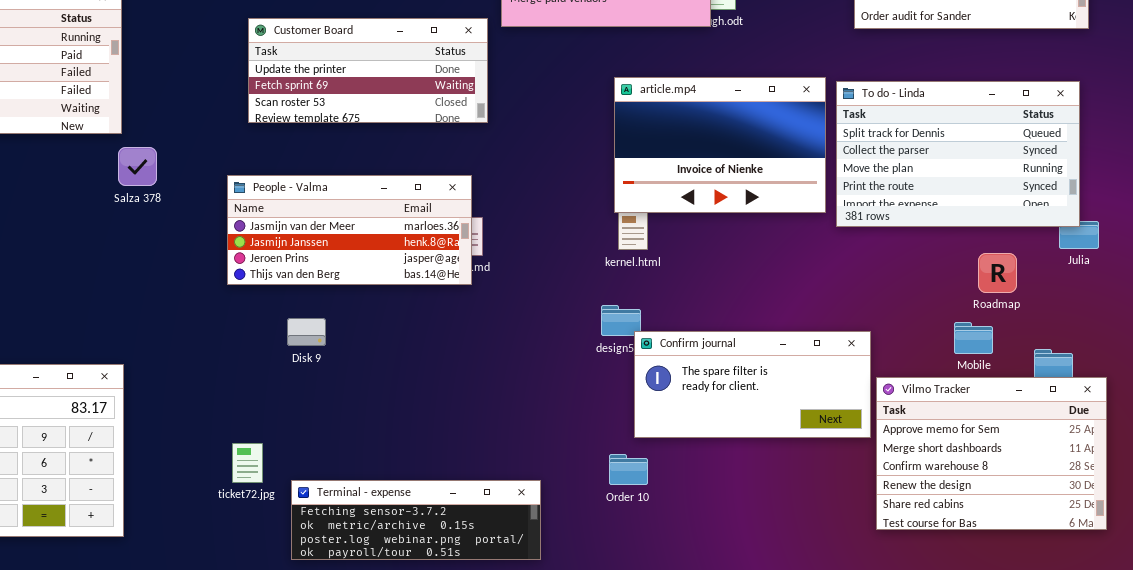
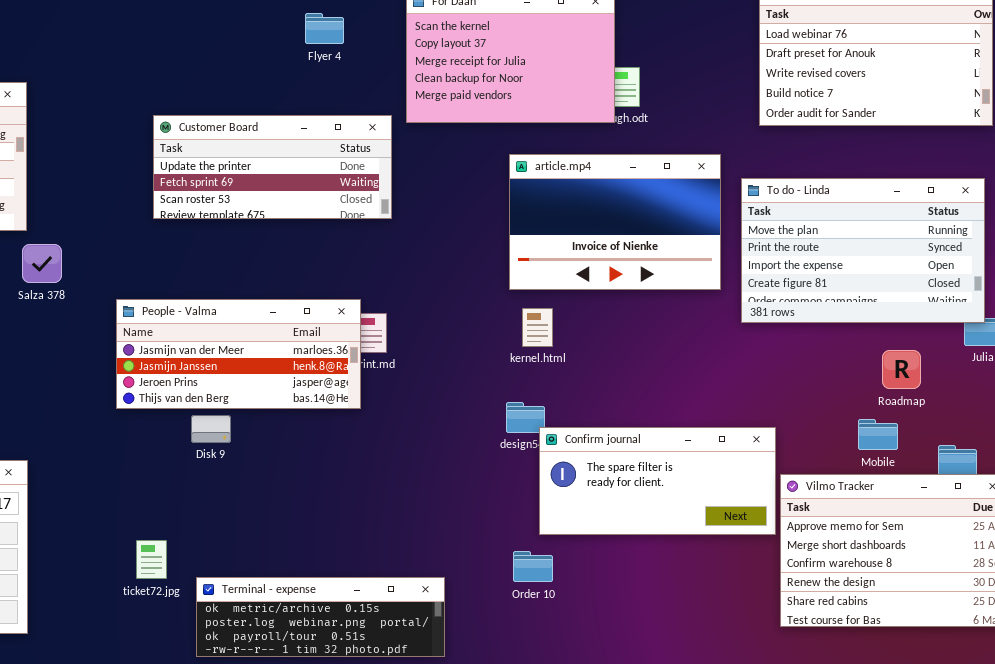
article.mp4: [614,77,826,213] -> [509,154,721,290], moved
To do - Linda: [836,81,1080,227] -> [741,178,985,323], scrolled down 2 rows
People - Valma: [227,175,472,285] -> [116,299,361,409], moved
Terminal - expense: [291,480,541,560] -> [196,577,445,657], scrolled down 1 row

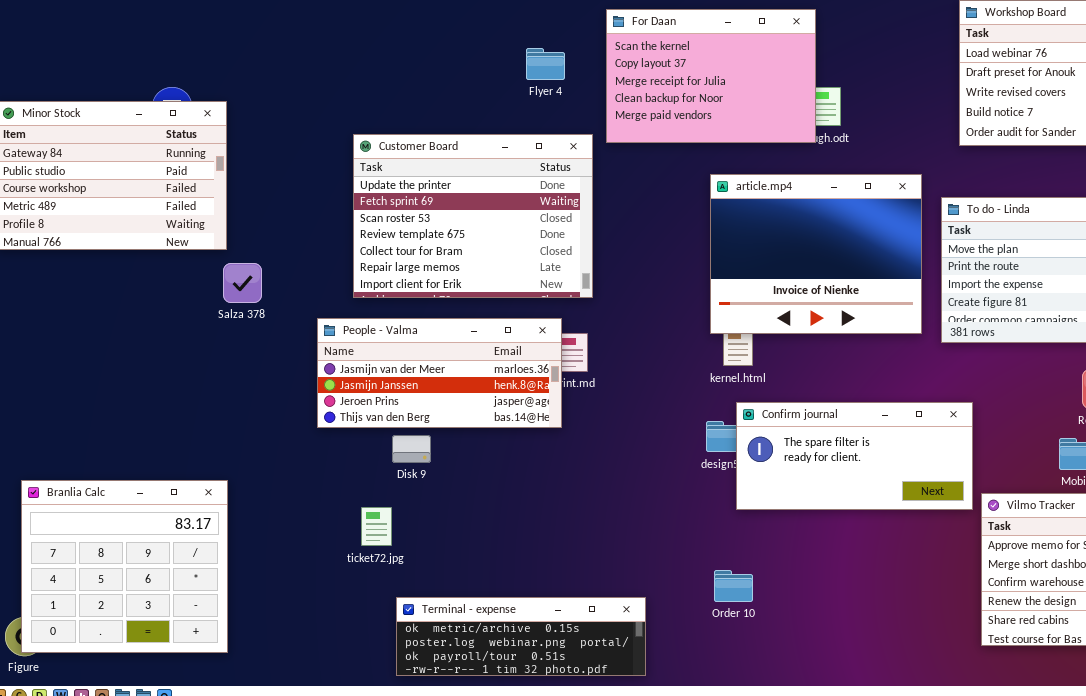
Flyer 4: [305,13,344,44] -> [526,48,565,80], moved
Customer Board: [153,115,392,219] -> [353,134,593,298], resized
article.mp4: [509,154,721,290] -> [710,174,922,334], resized
Confirm journal: [539,427,776,535] -> [736,402,973,510], moved
ticket72.jpg: [136,540,167,579] -> [361,507,392,546], moved

